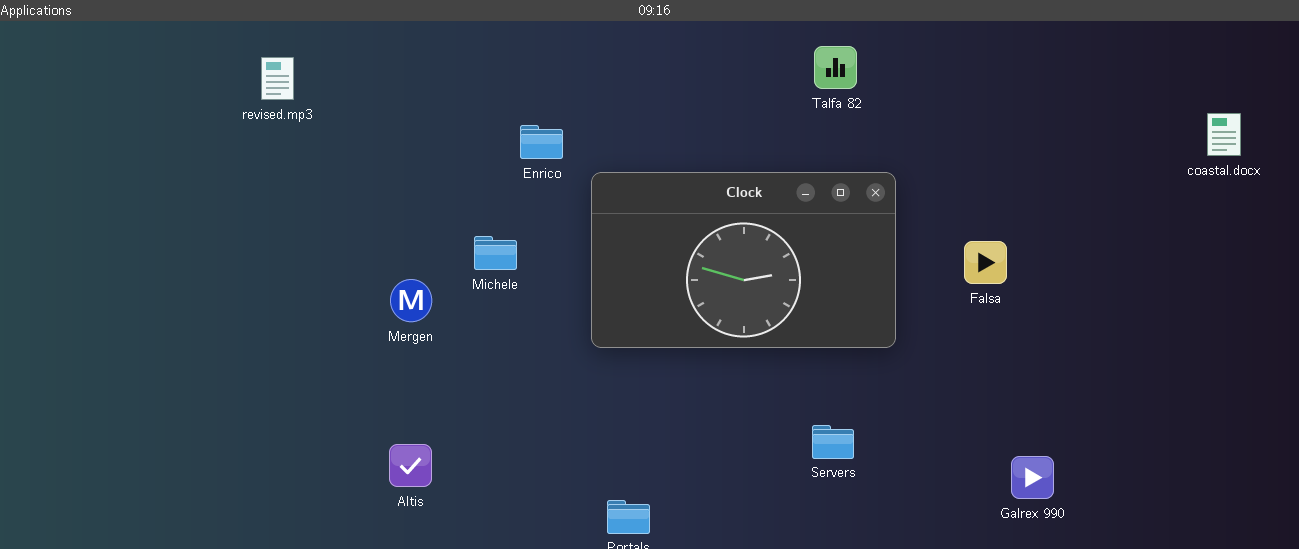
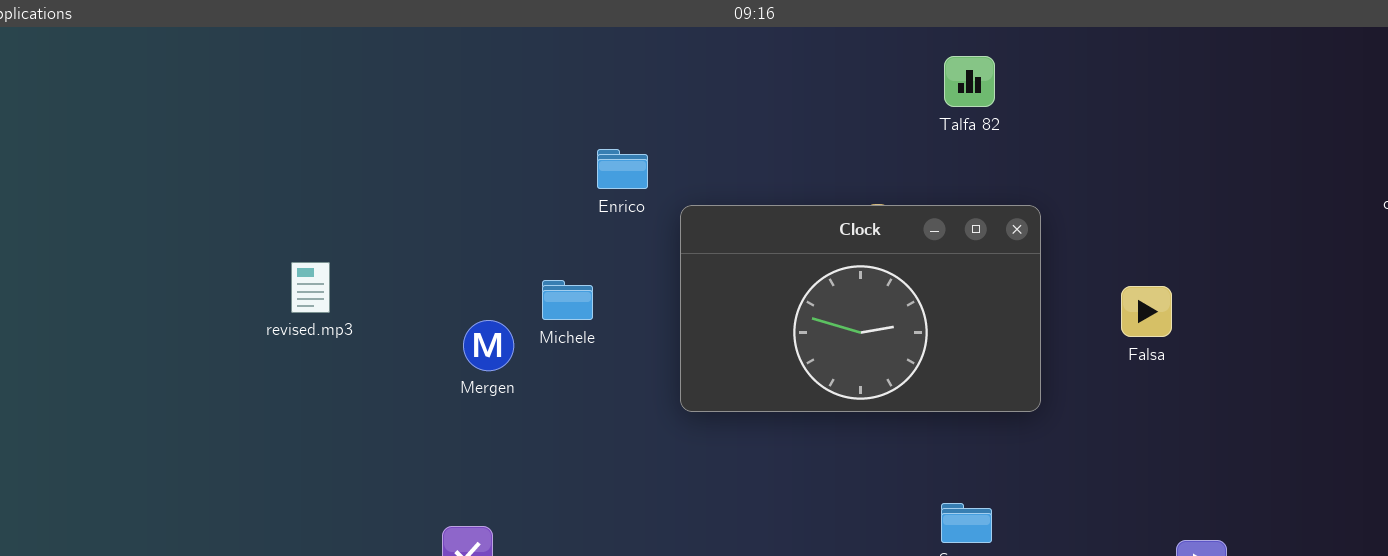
revised.mp3: [261,57,294,100] -> [291,262,330,313], moved
Mergen: [390,279,432,322] -> [463,320,514,371], moved

